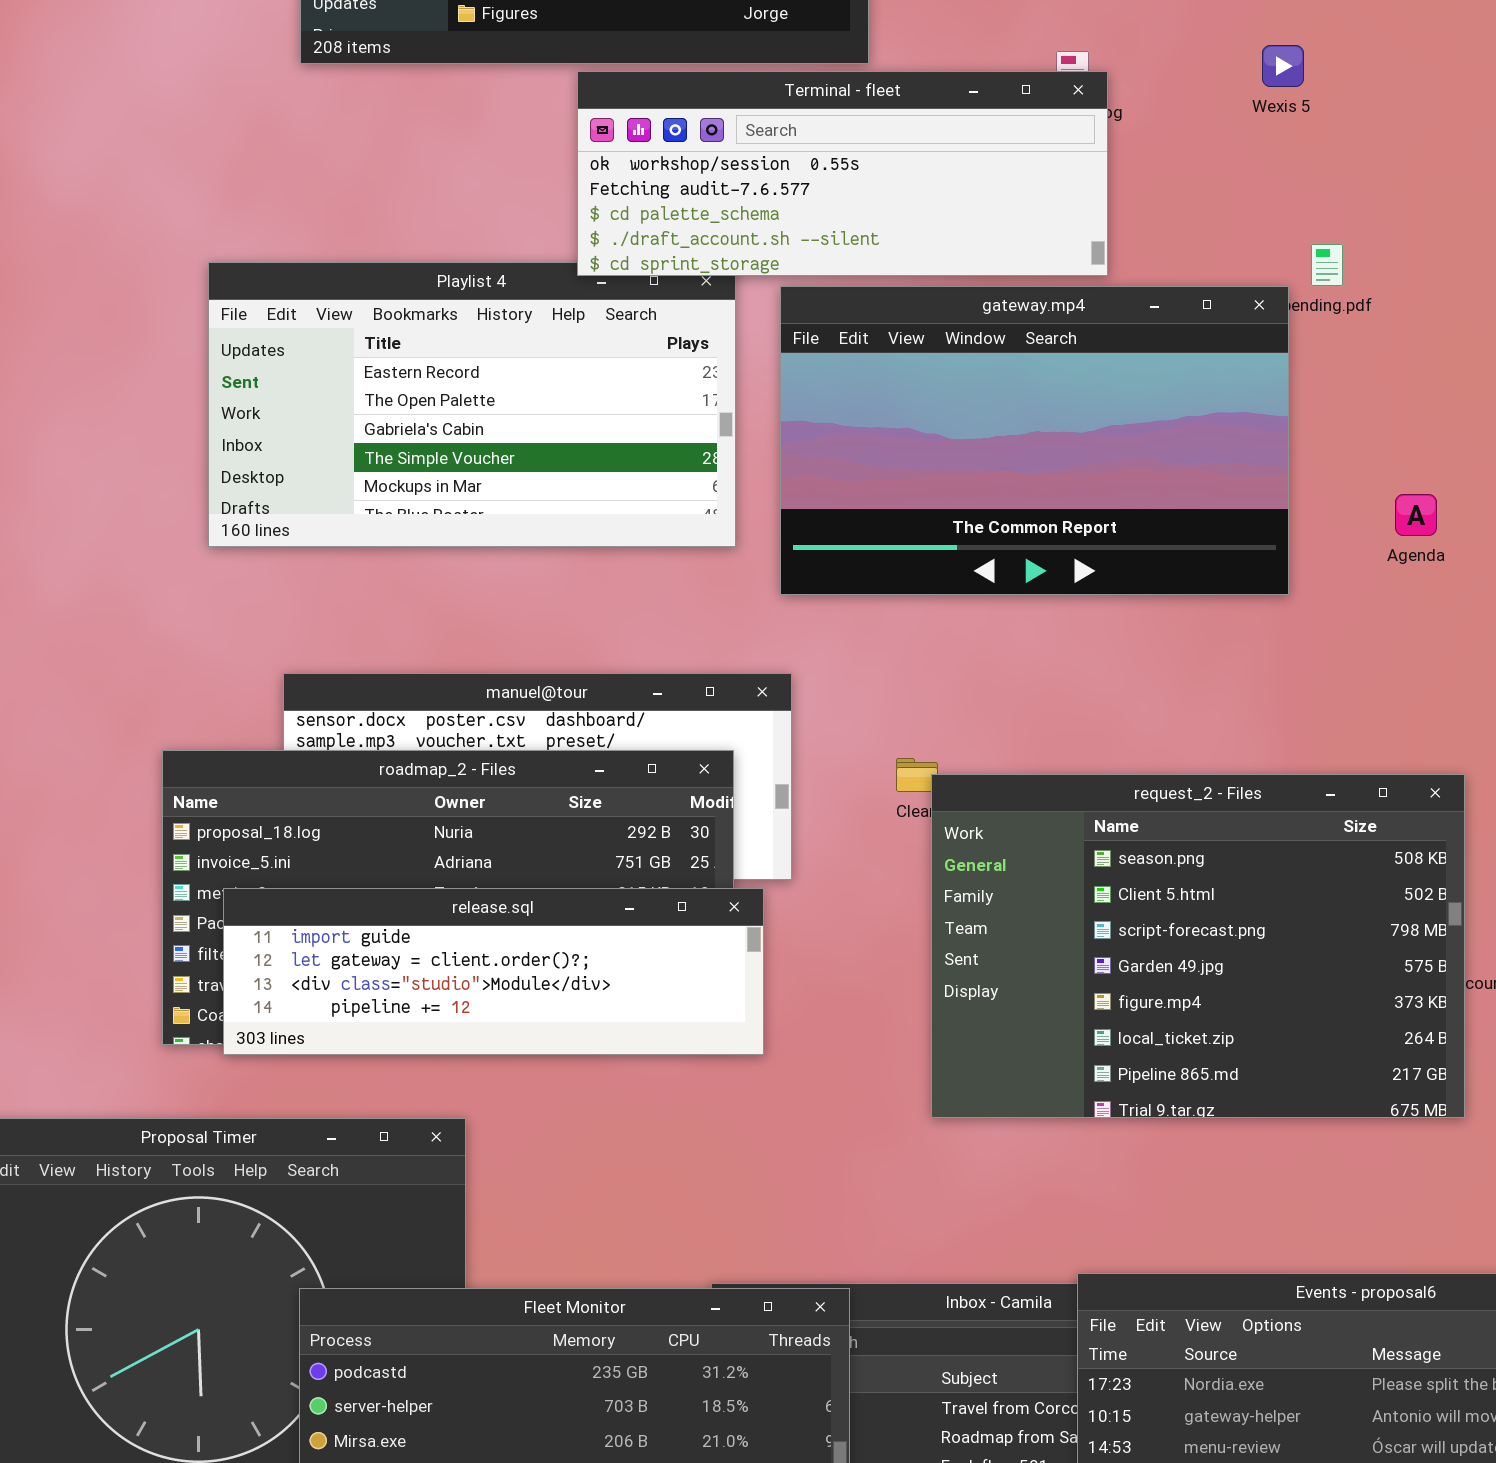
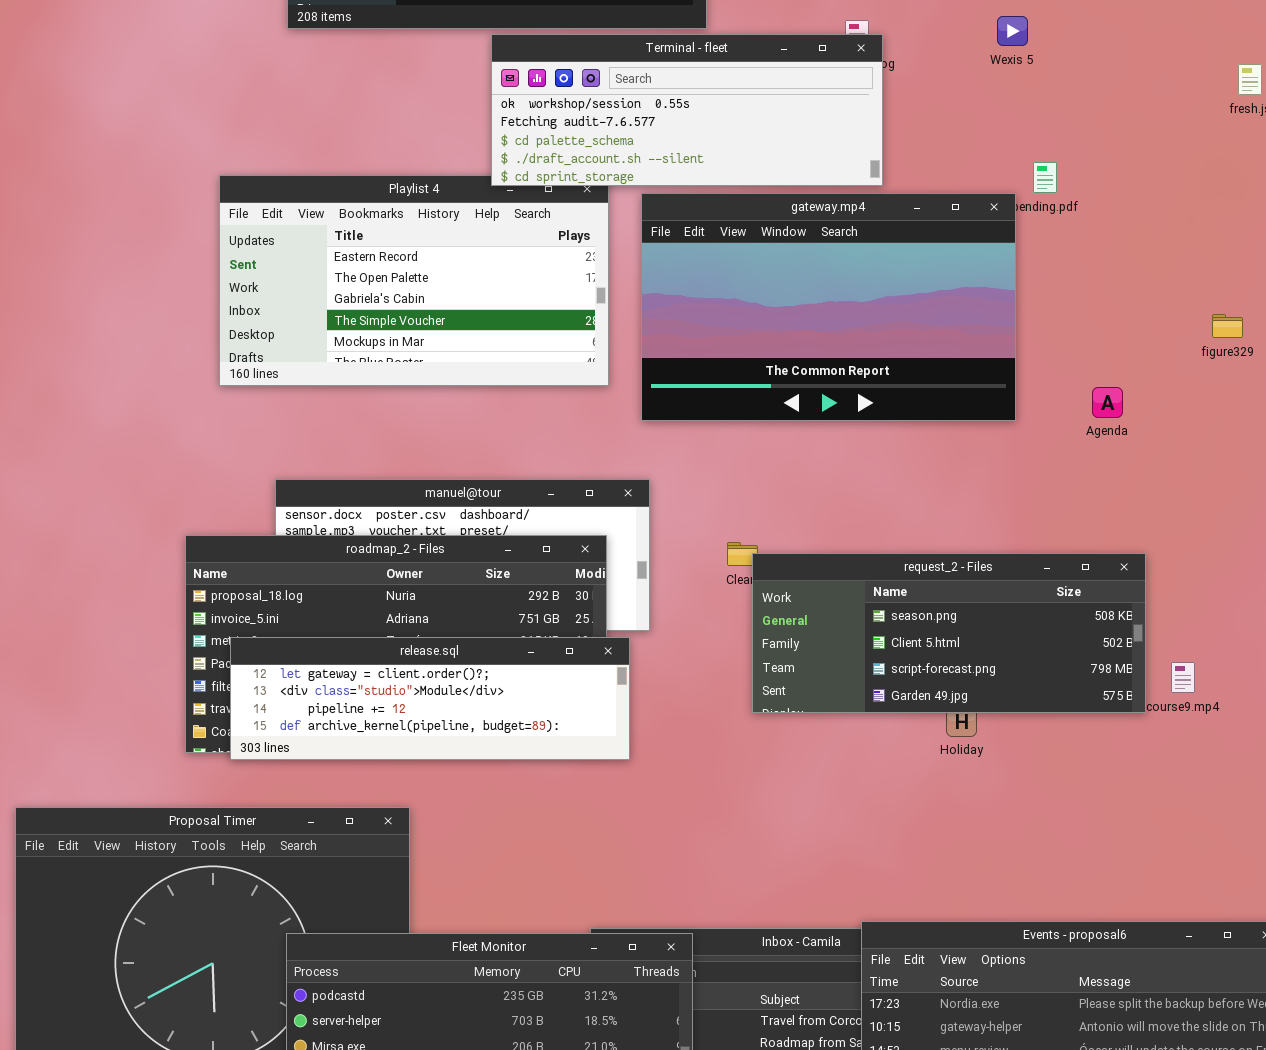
Agenda: [1395,494,1437,536] -> [1092,387,1123,418], moved
request_2 - Files: [931,774,1465,1118] -> [752,553,1146,713], resized
release.sql: [223,888,764,1055] -> [230,637,630,760], scrolled down 1 row

